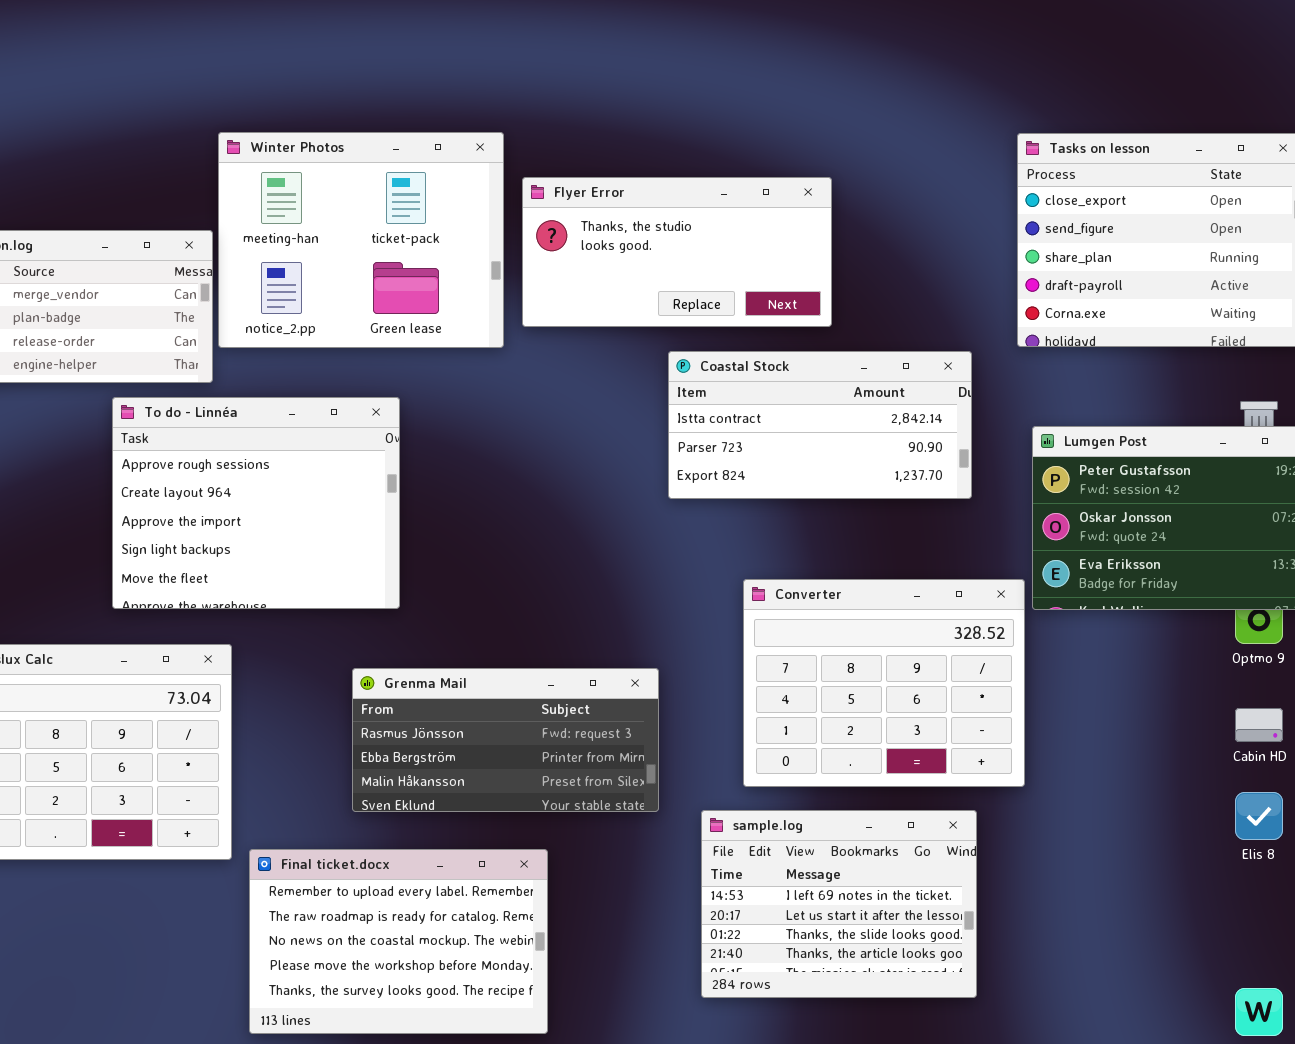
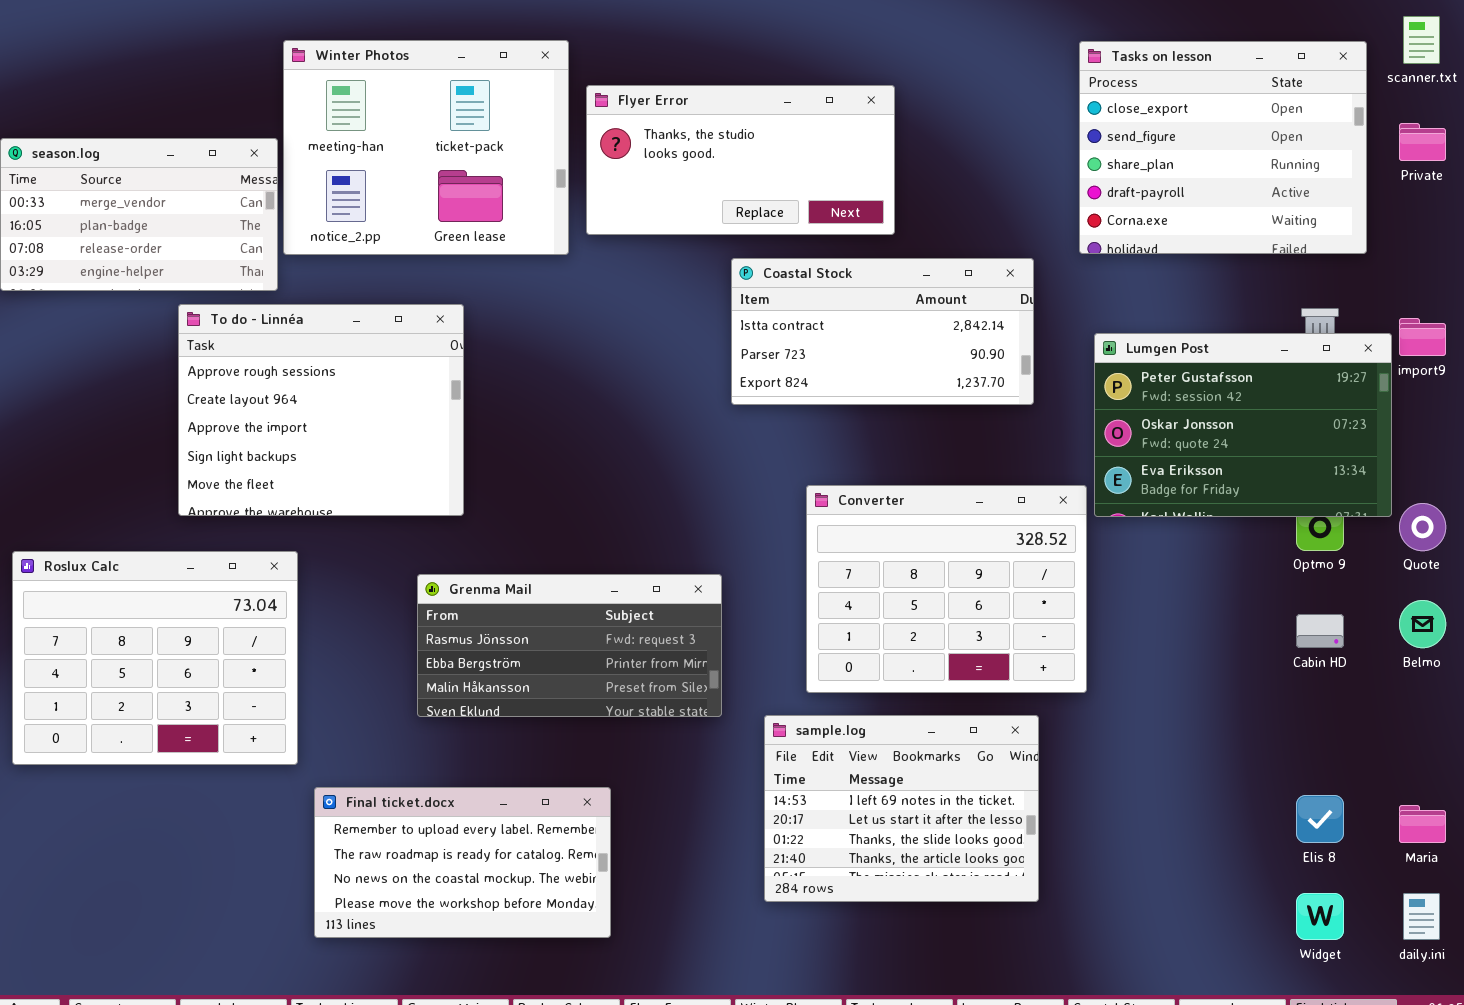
Elis 8: [1235,792,1283,840] -> [1296,795,1344,843], moved
Final ticket.docx: [249,849,548,1034] -> [314,787,611,938], resized

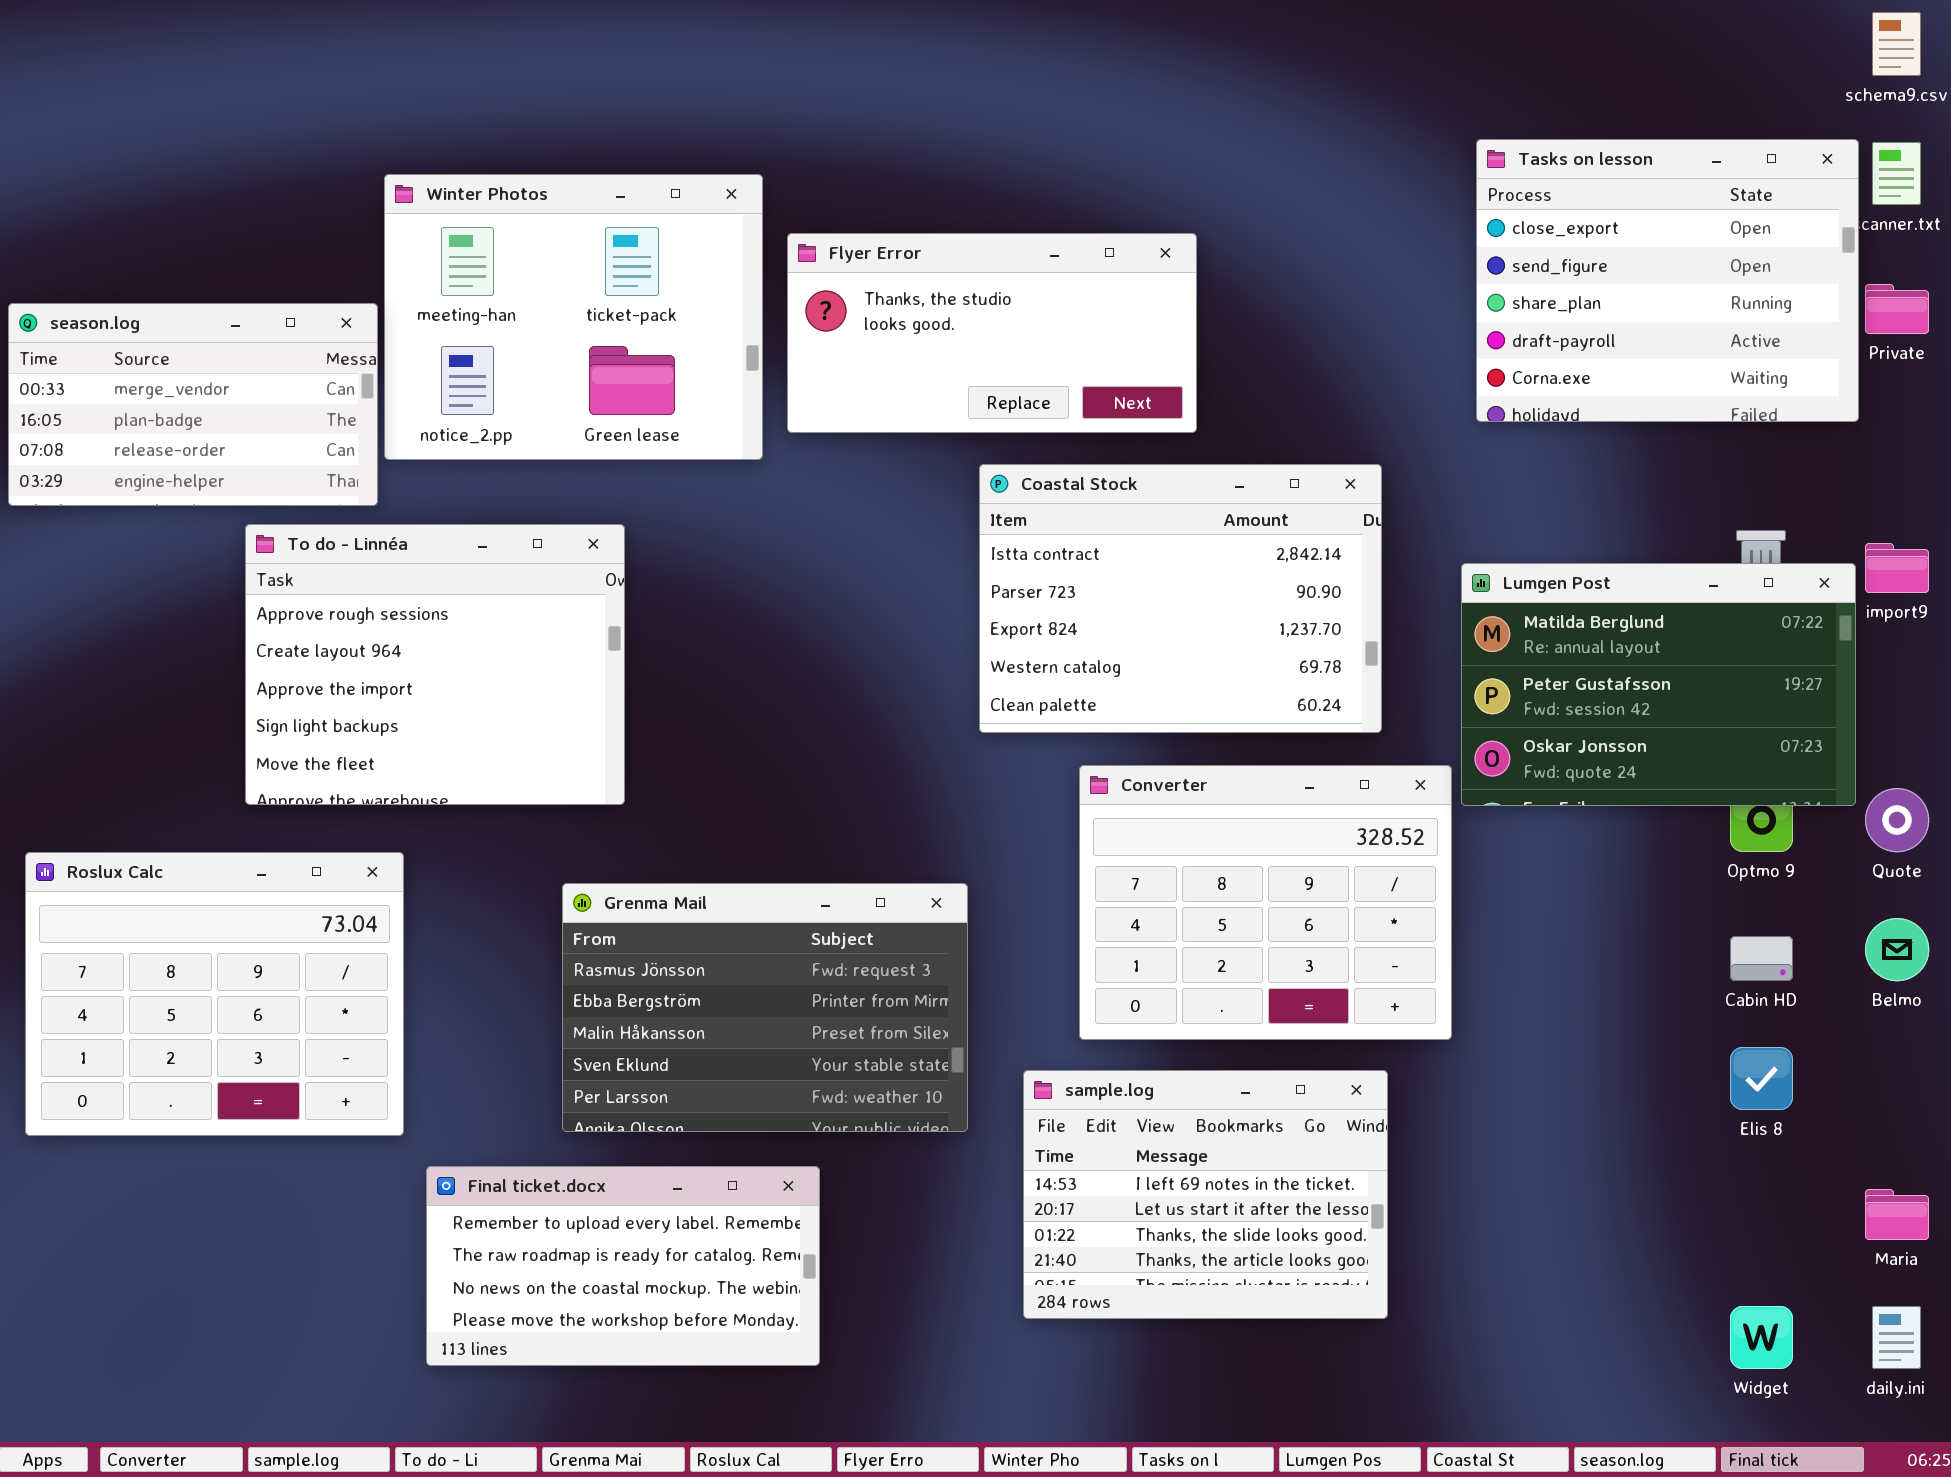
Tasks on lesson: [1079,41,1367,254] -> [1476,139,1859,422], moved
Coastal Stock: [731,258,1034,405] -> [979,464,1382,733], resized
Lumgen Post: [1094,333,1392,517] -> [1461,563,1856,806], scrolled up 1 row
Grenma Mail: [417,574,722,717] -> [562,883,968,1132], resized
Elis 8: [1296,795,1344,843] -> [1730,1047,1793,1110], moved

